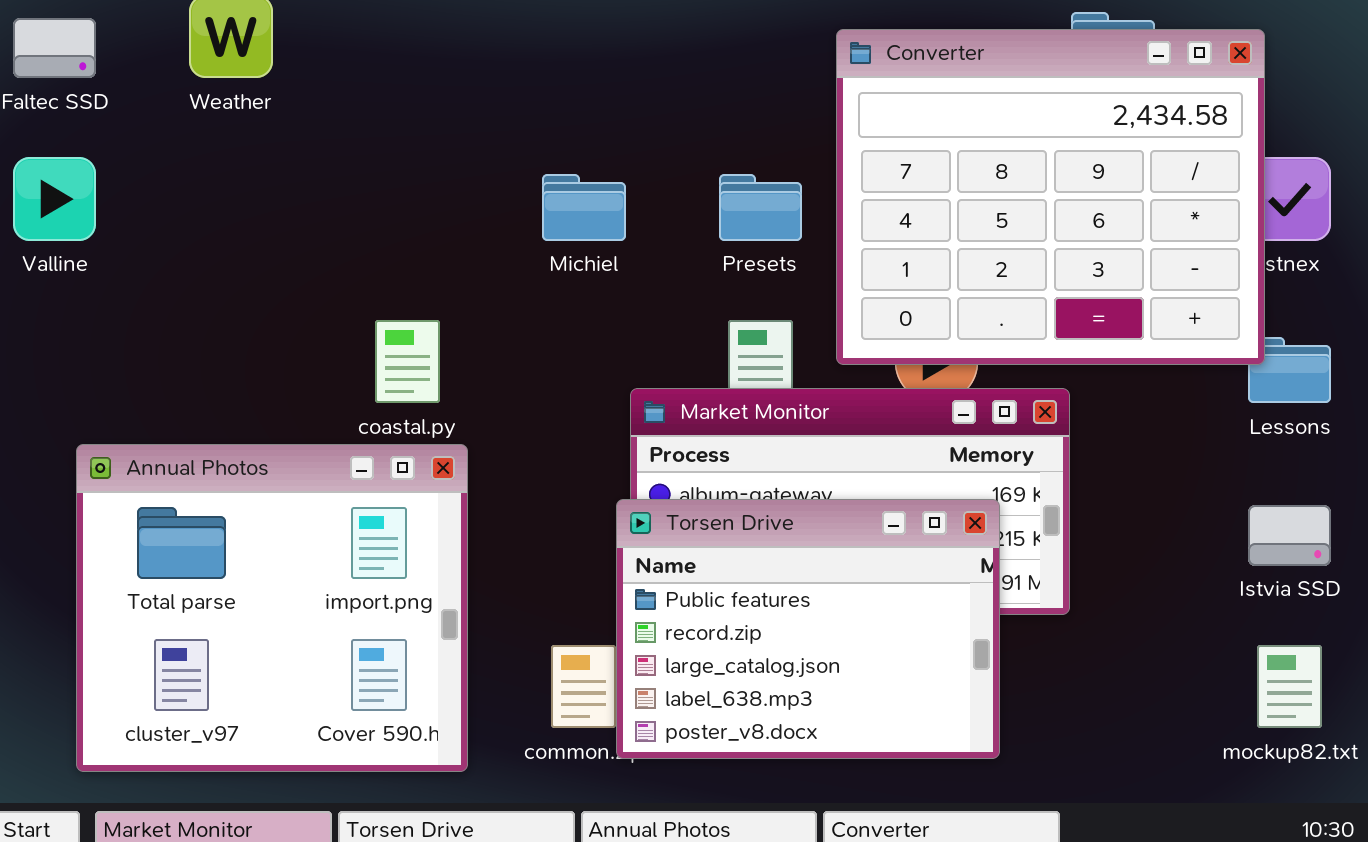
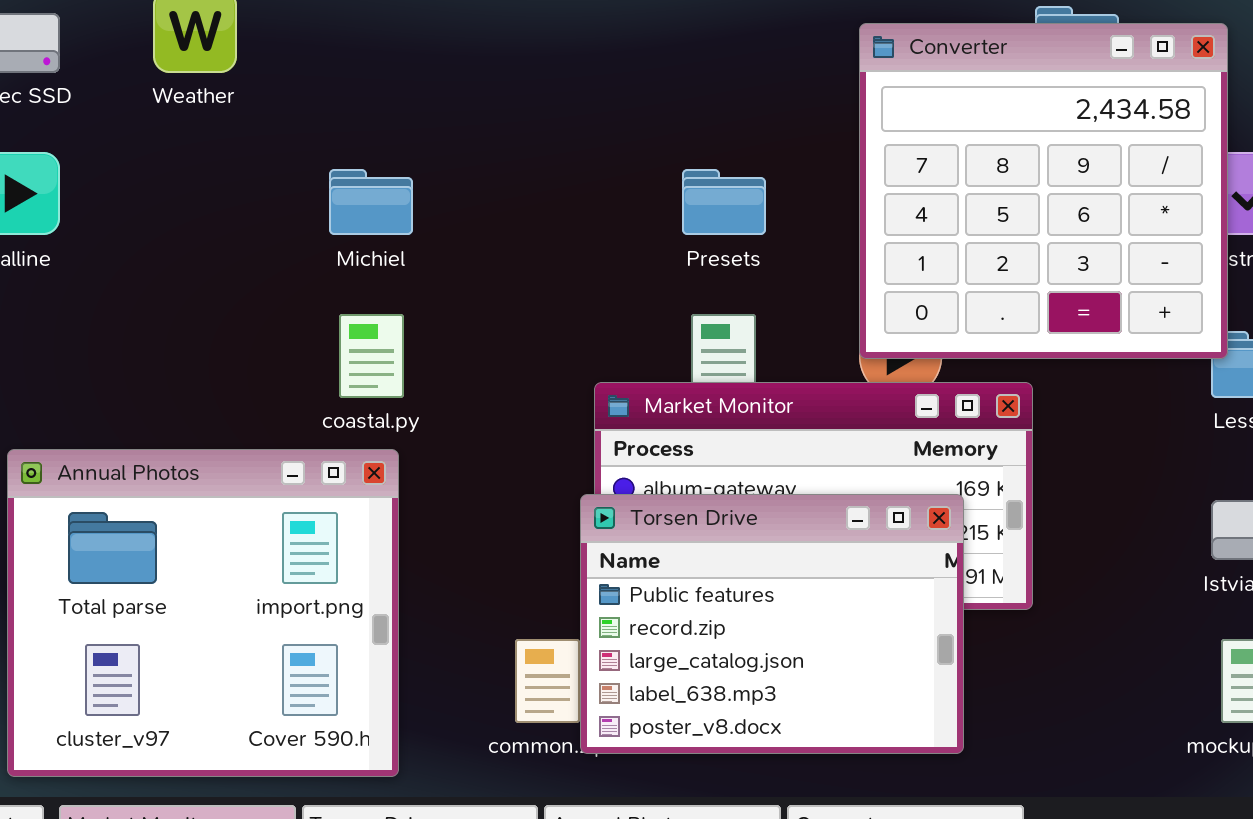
Converter: [836,29,1265,365] -> [859,23,1228,359], resized
Michiel: [542,174,626,241] -> [329,169,413,235], moved
Annual Photos: [76,444,468,772] -> [7,449,399,777], moved

